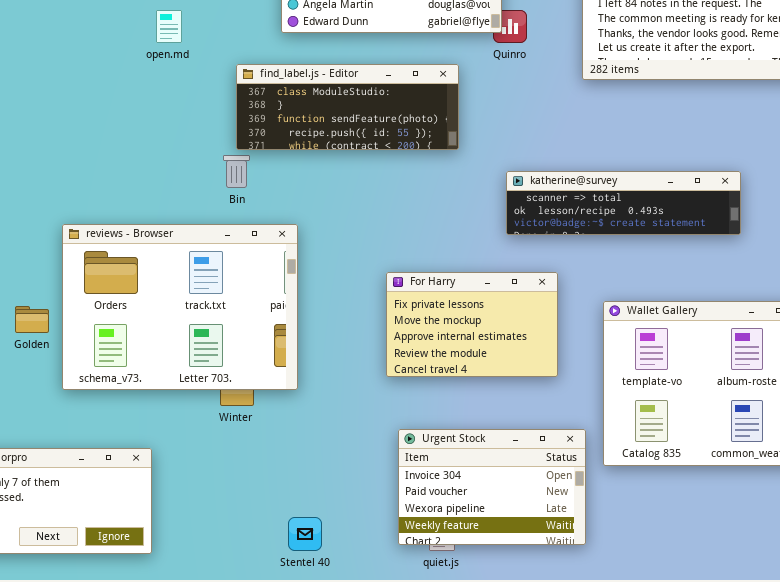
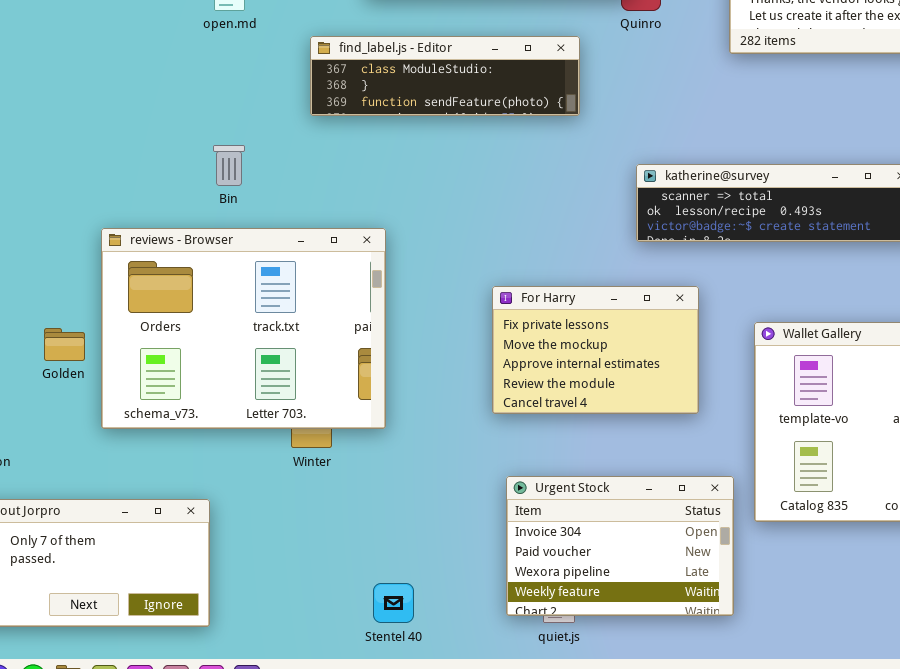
find_label.js - Editor: [236,64,459,150] -> [310,36,580,116], resized
Bin: [223,155,250,188] -> [213,145,245,186], moved

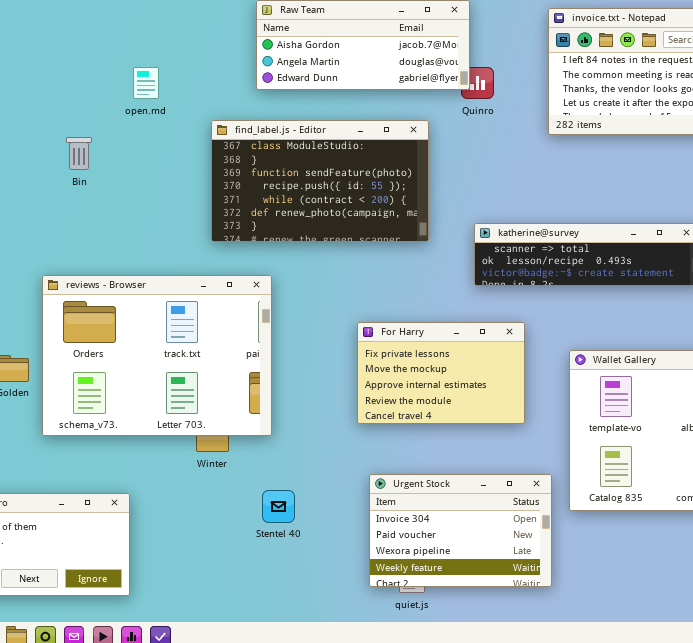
find_label.js - Editor: [310,36,580,116] -> [211,120,429,242], resized
Bin: [213,145,245,186] -> [66,137,92,170], moved
Stentel 40: [373,583,414,623] -> [262,490,295,523], moved

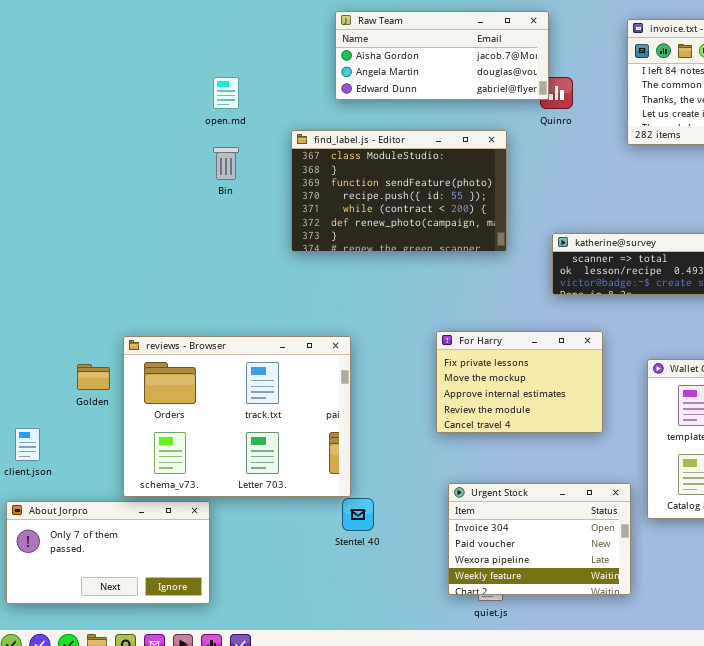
Bin: [66,137,92,170] -> [213,147,239,180], moved
reviews - Browser: [42,275,272,436] -> [123,336,351,497], moved

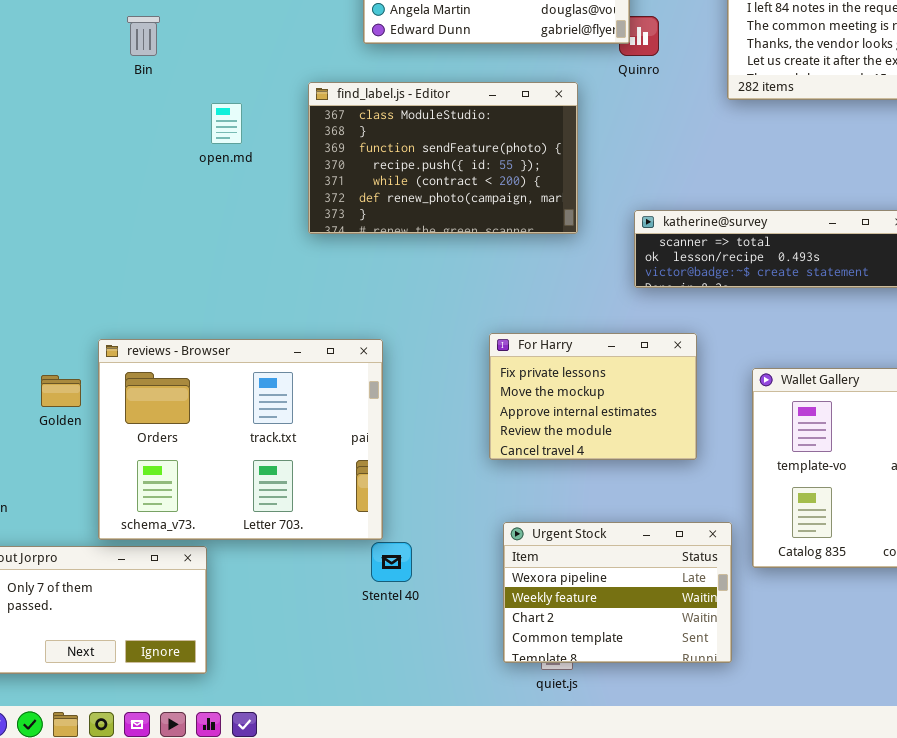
open.md: [213,77,239,109] -> [211,103,242,144], moved
Bin: [213,147,239,180] -> [127,16,160,56], moved
Urgent Stock: [448,483,631,595] -> [503,522,732,663], scrolled down 2 rows

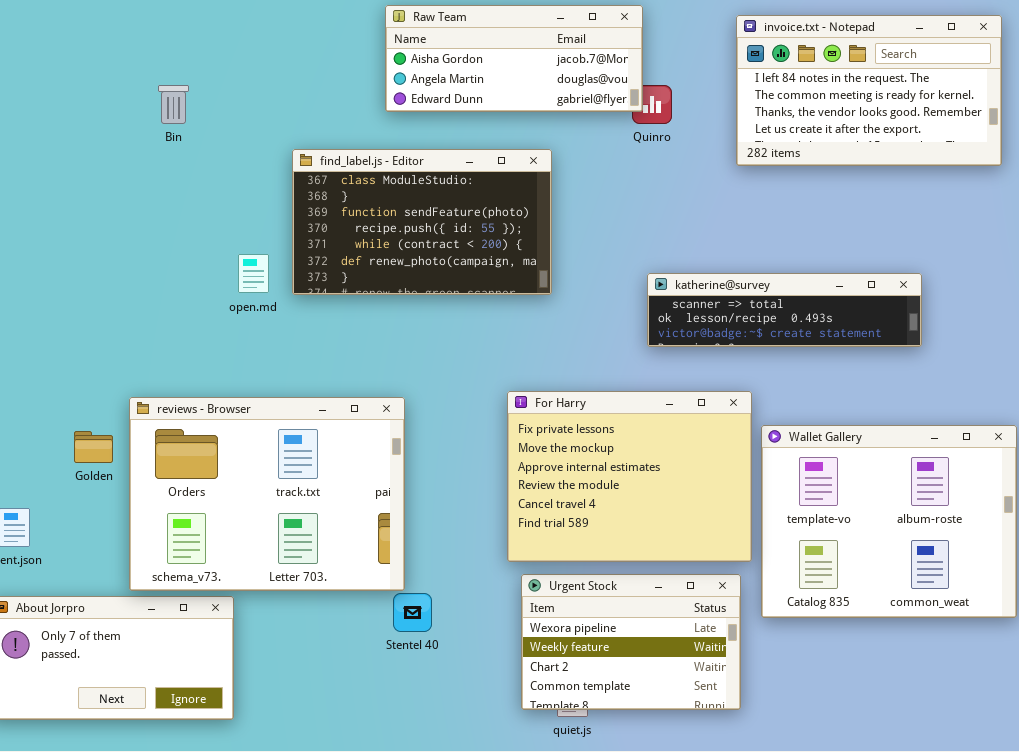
find_label.js - Editor: [308,82,578,234] -> [292,149,552,295], moved
open.md: [211,103,242,144] -> [238,254,269,293], moved
For Harry: [489,333,697,460] -> [507,391,752,562], resized

